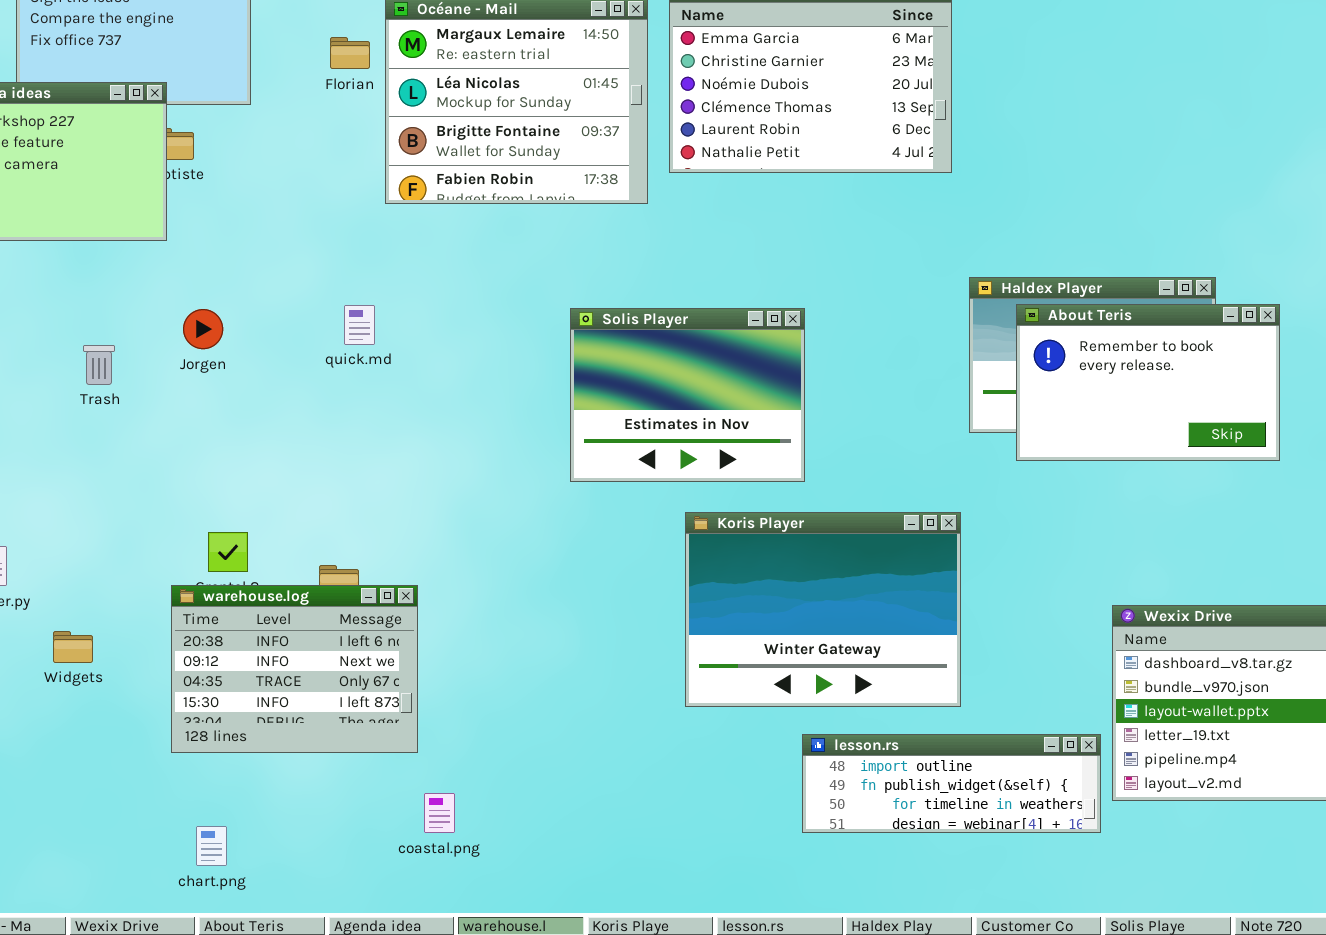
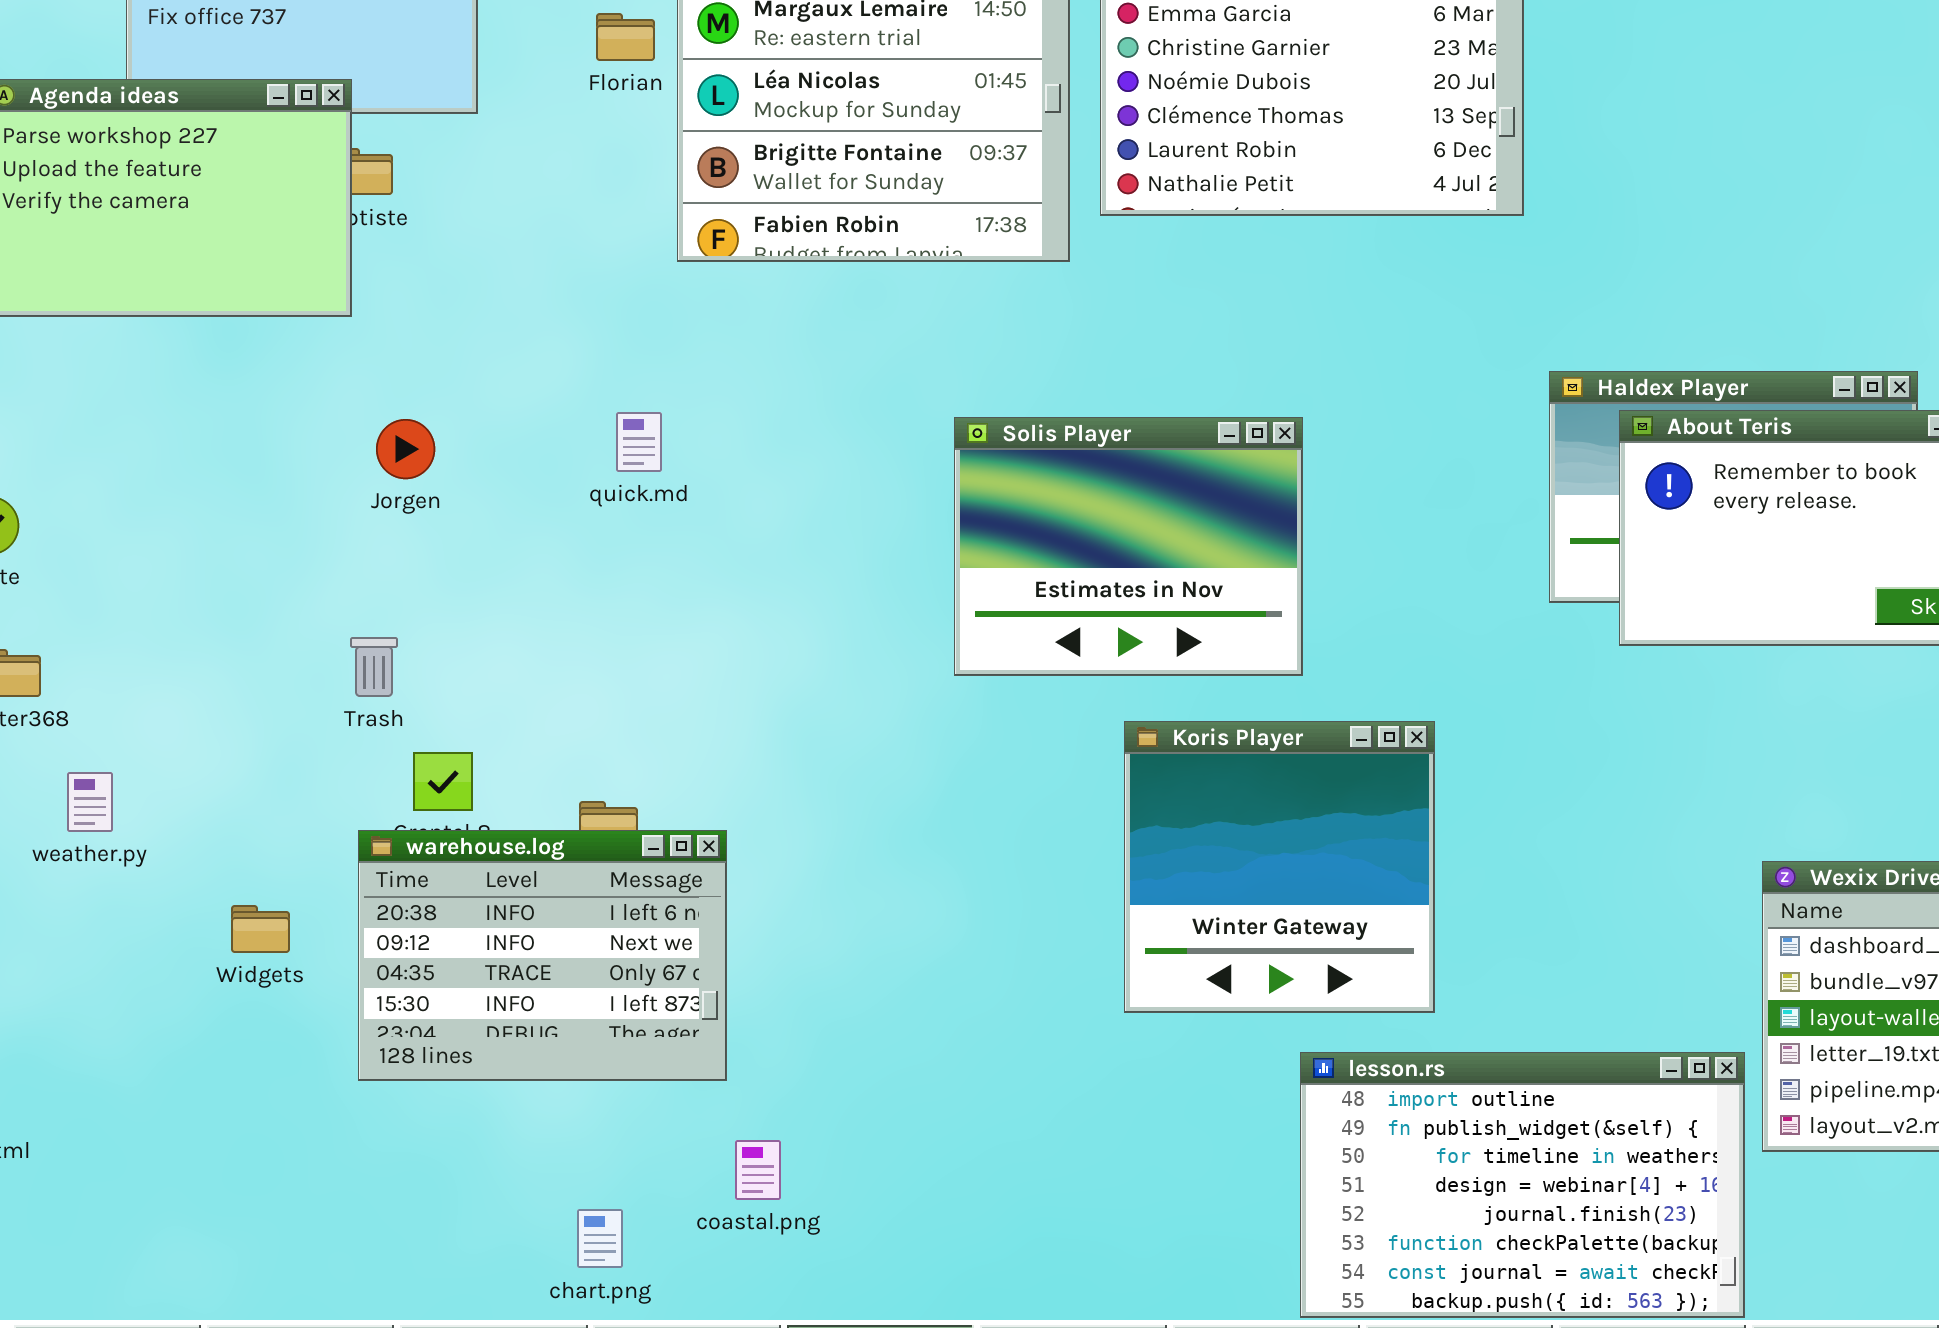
Trash: [83,345,115,385] -> [350,637,398,697], moved
Koris Player: [685,512,961,707] -> [1124,721,1435,1013], resized
Widgets: [53,631,93,663] -> [231,905,290,953], moved
lesson.rs: [802,734,1101,833] -> [1300,1052,1745,1318], resized
chart.png: [196,826,227,866] -> [577,1209,623,1268], moved

